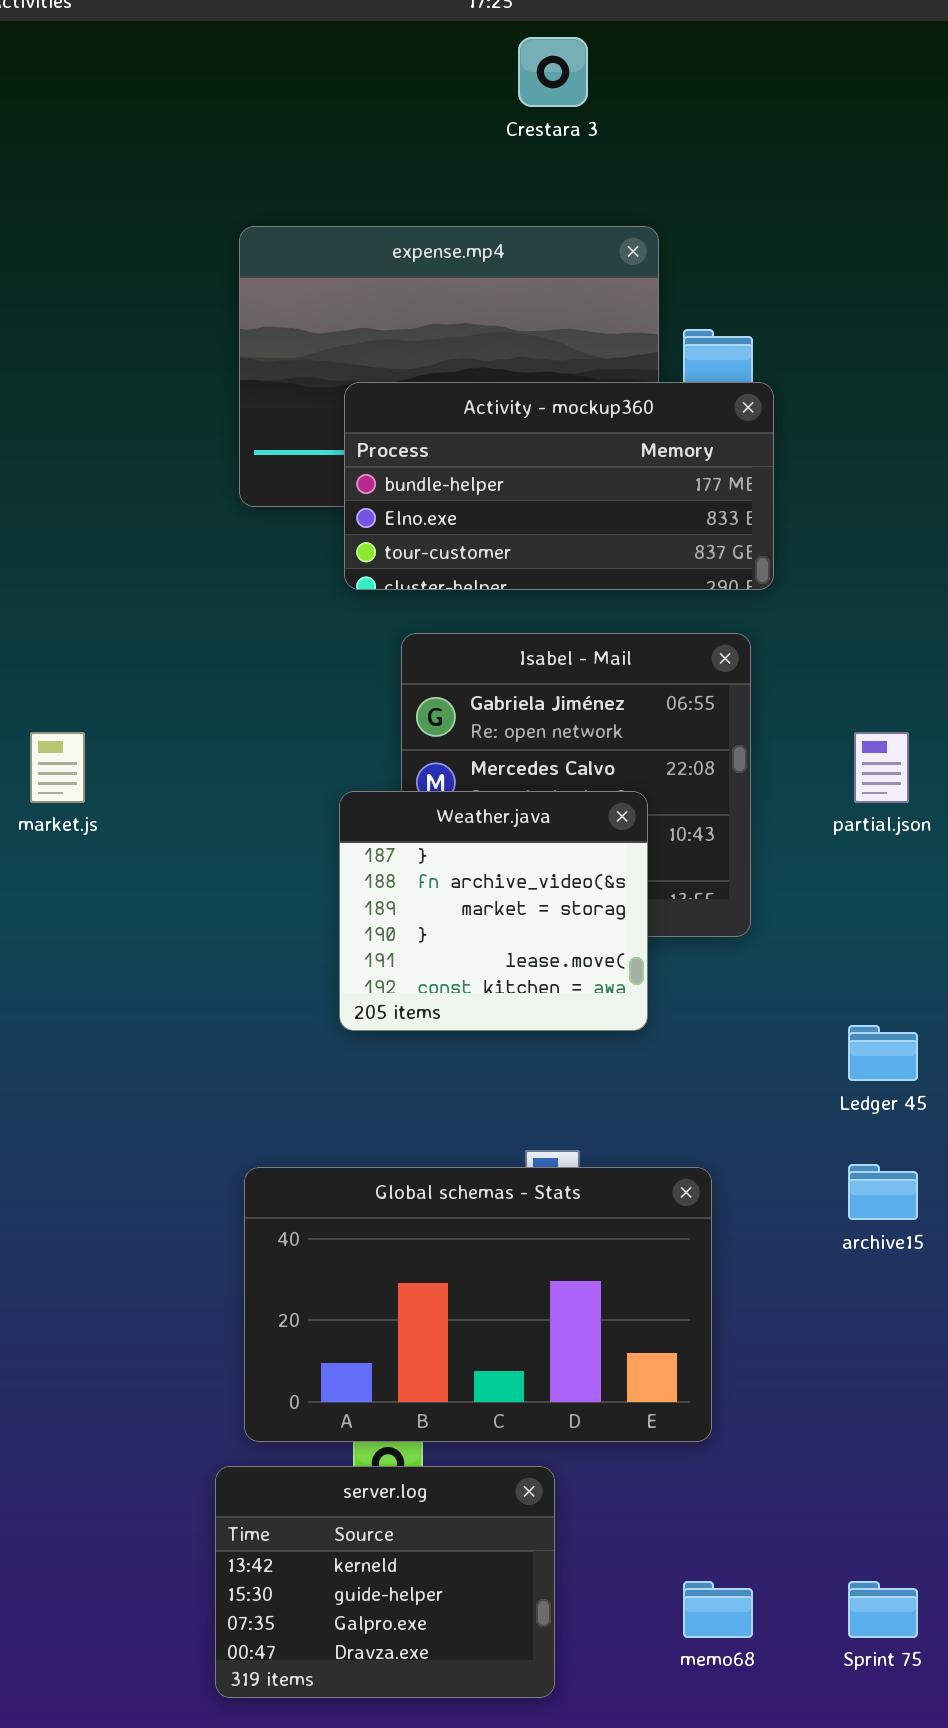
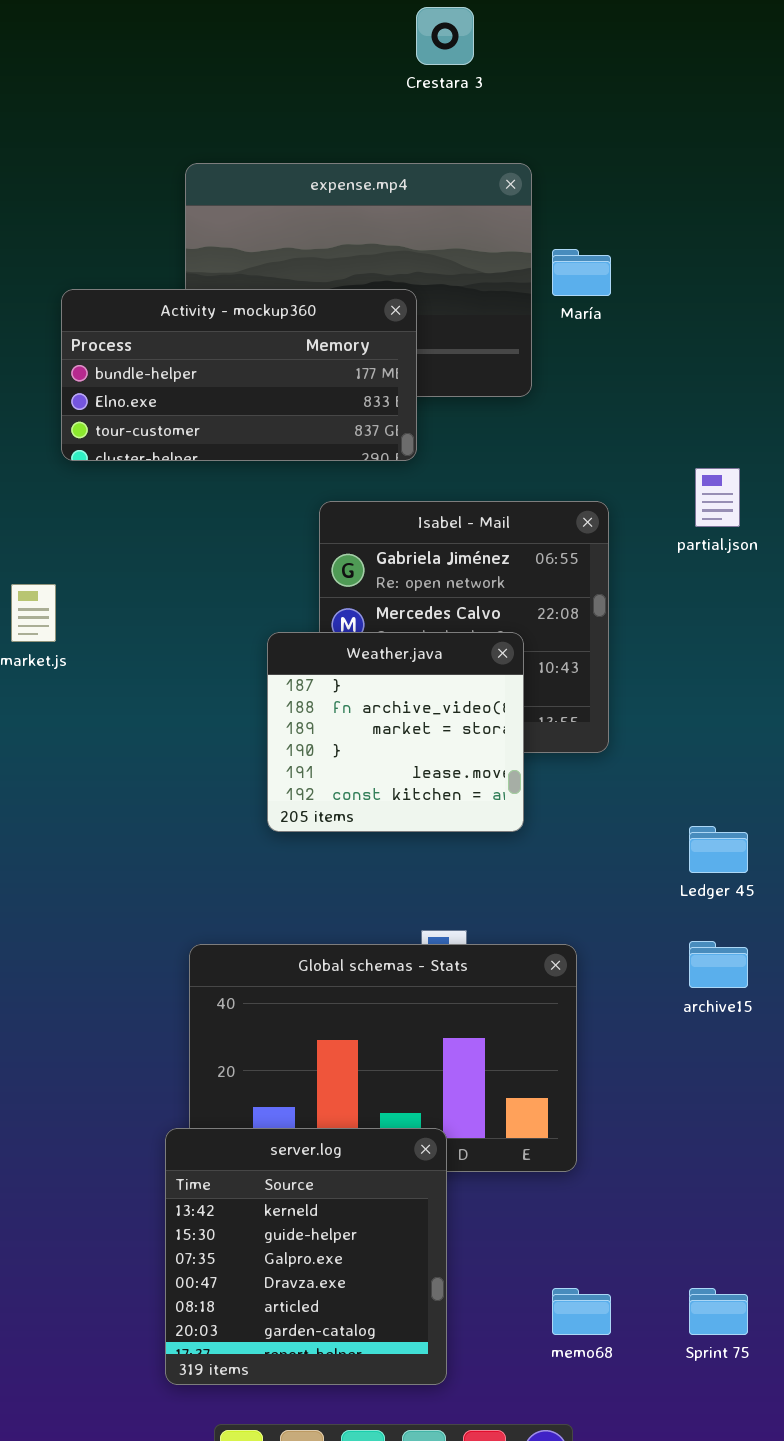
Activity - mockup360: [344,382,774,590] -> [61,289,417,461], moved
partial.json: [854,732,909,803] -> [695,468,740,527], moved
server.log: [215,1466,555,1698] -> [165,1128,447,1385], resized

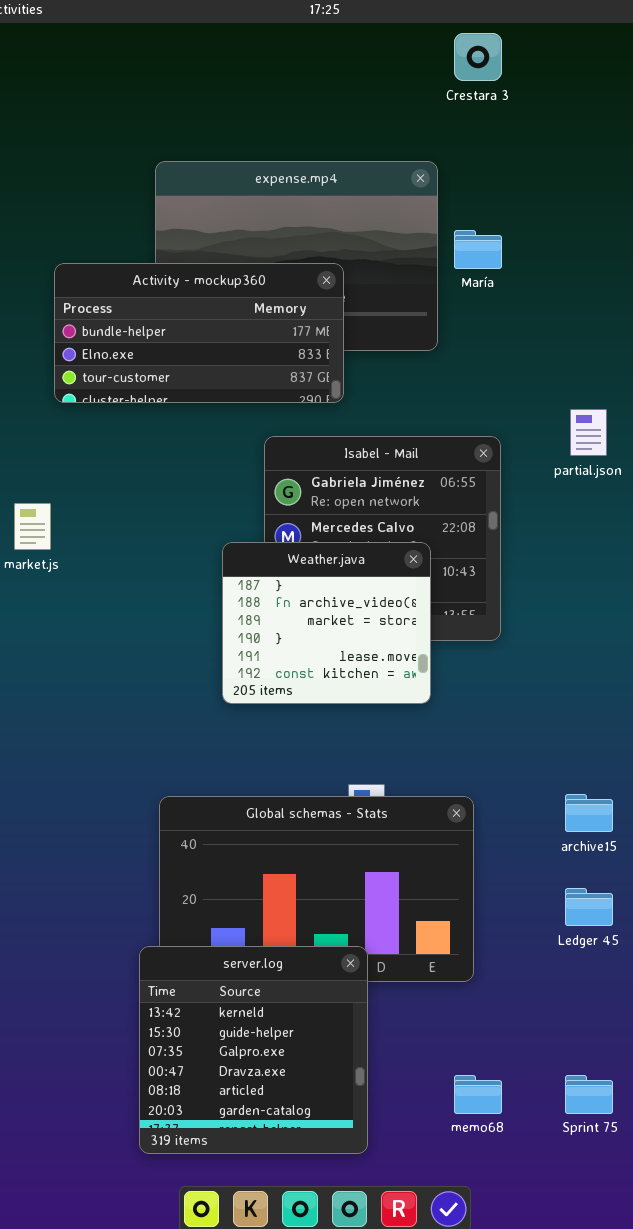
Crestara 3: [416,7,474,65] -> [454,33,502,81], moved
Ledger 45: [689,826,748,873] -> [565,888,613,926], moved

